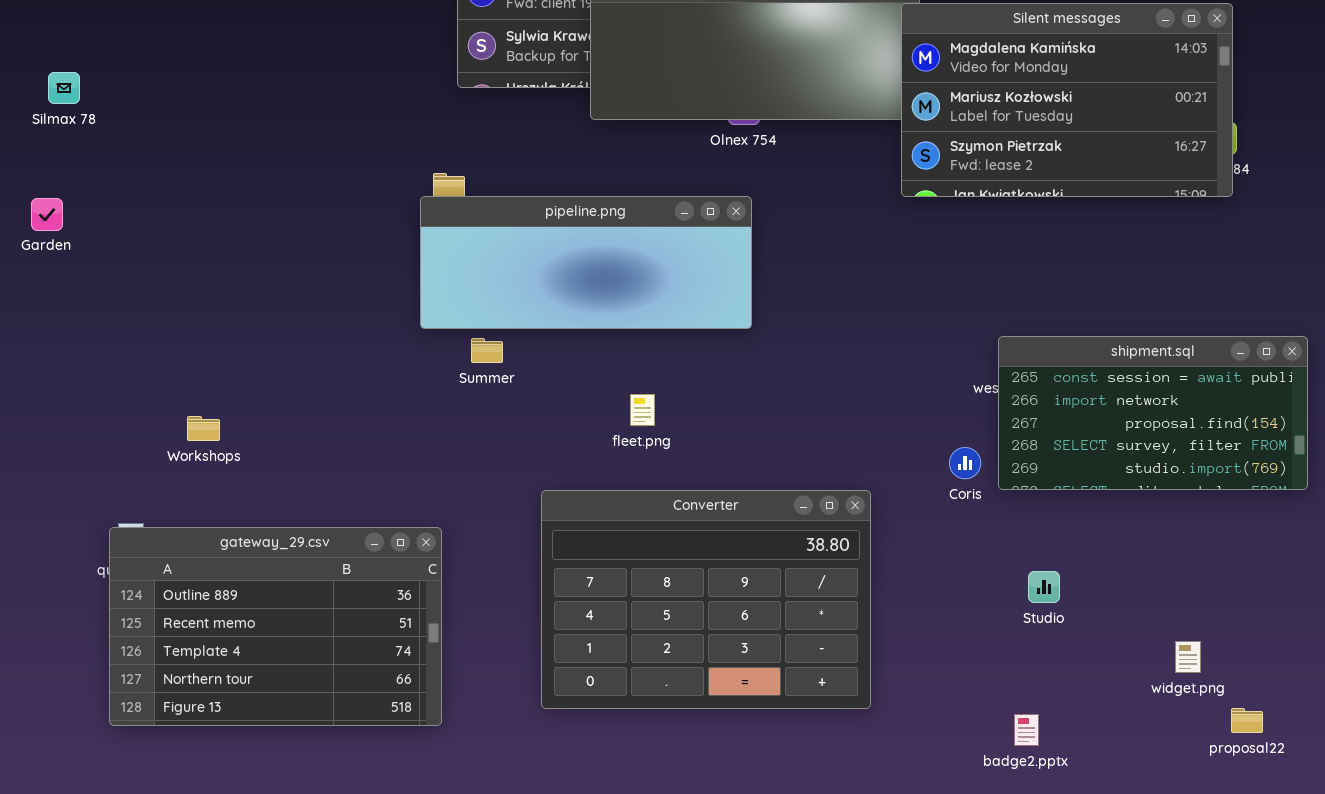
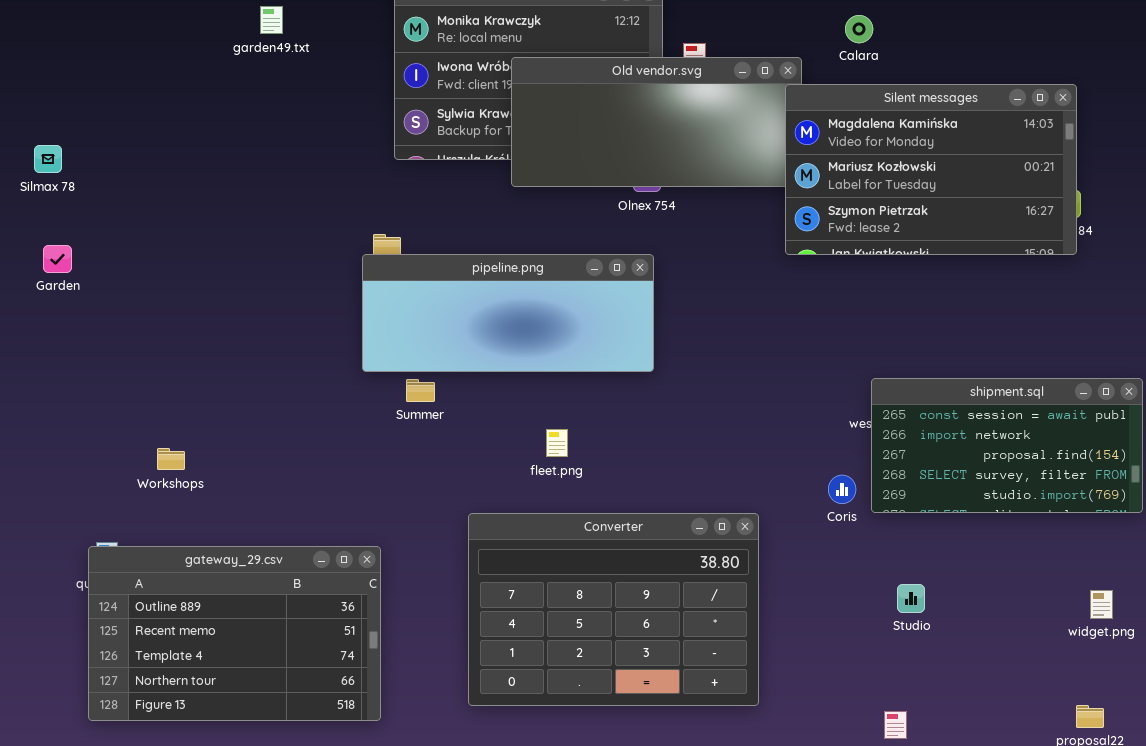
Garden: [31,198,63,231] -> [43,245,72,273], moved
widget.png: [1175,641,1201,673] -> [1090,590,1113,619], moved

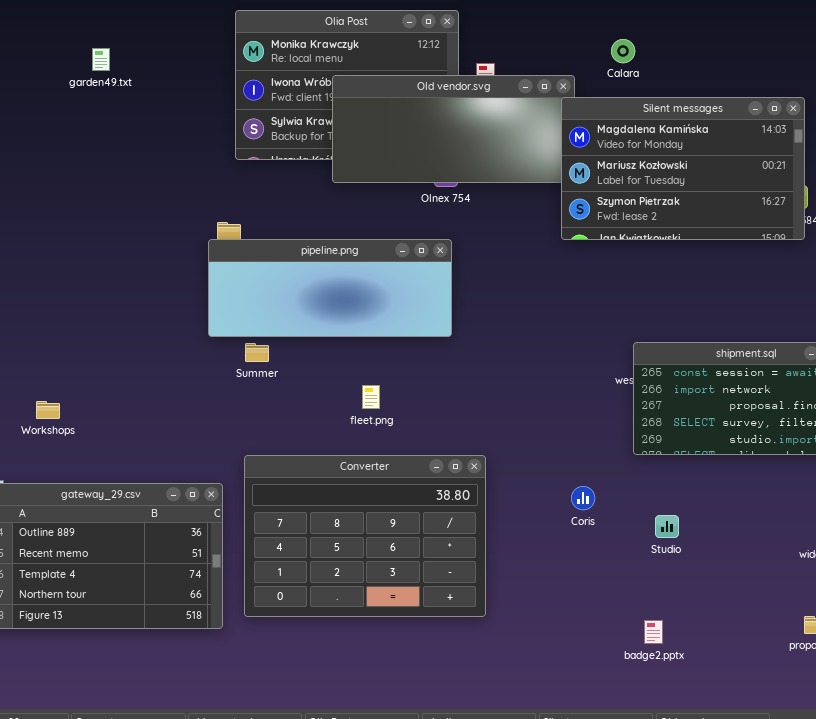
garden49.txt: [260,6,283,34] -> [92,48,110,71], moved
Coris: [828,475,856,504] -> [571,486,595,510], moved
Converter: [468,513,759,706] -> [244,455,486,617], moved

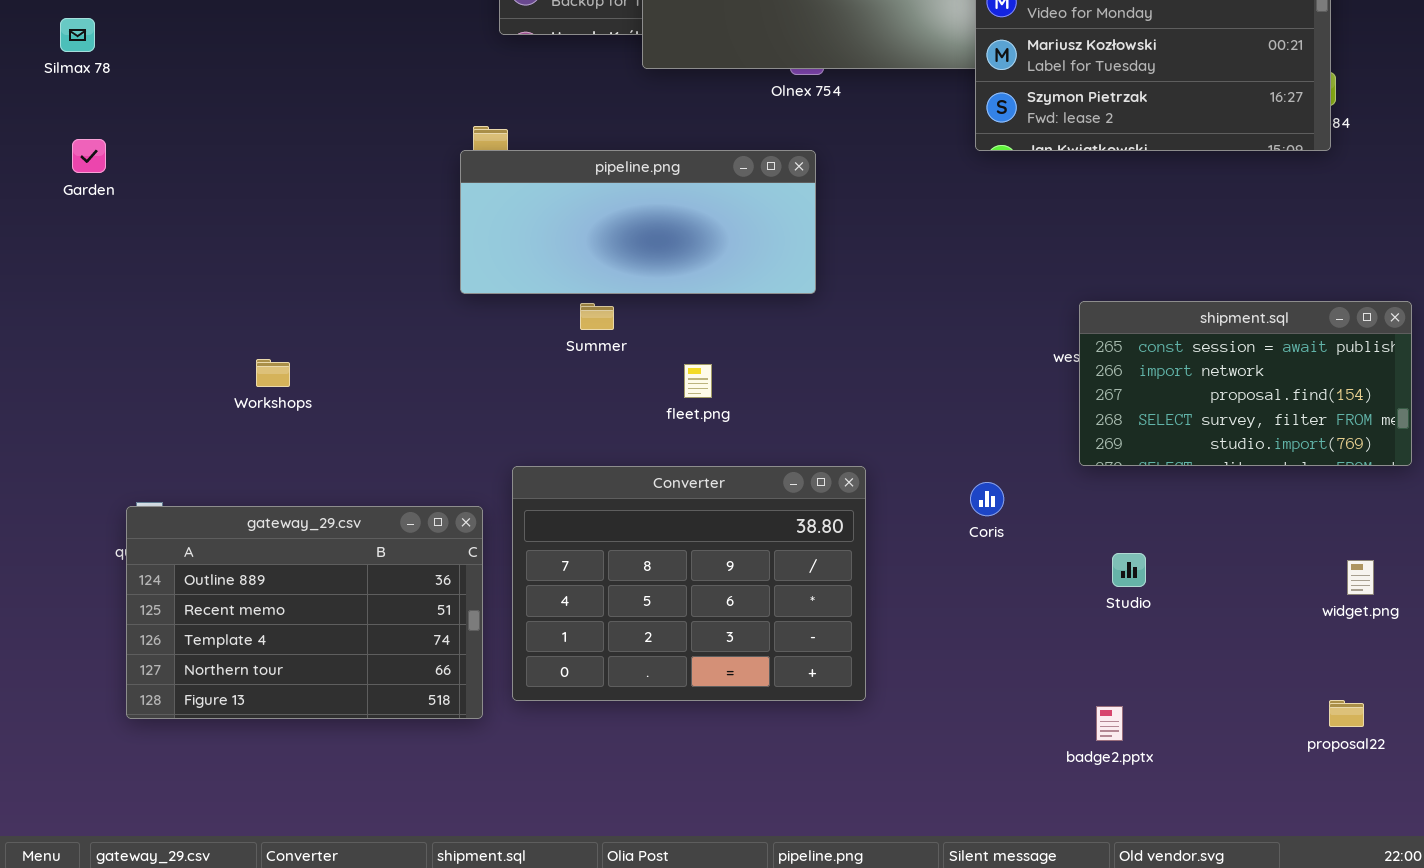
Summer: [245,343,269,362] -> [580,303,614,330], moved
Workshops: [36,401,60,419] -> [256,359,290,387], moved
Coris: [571,486,595,510] -> [970,482,1004,516], moved

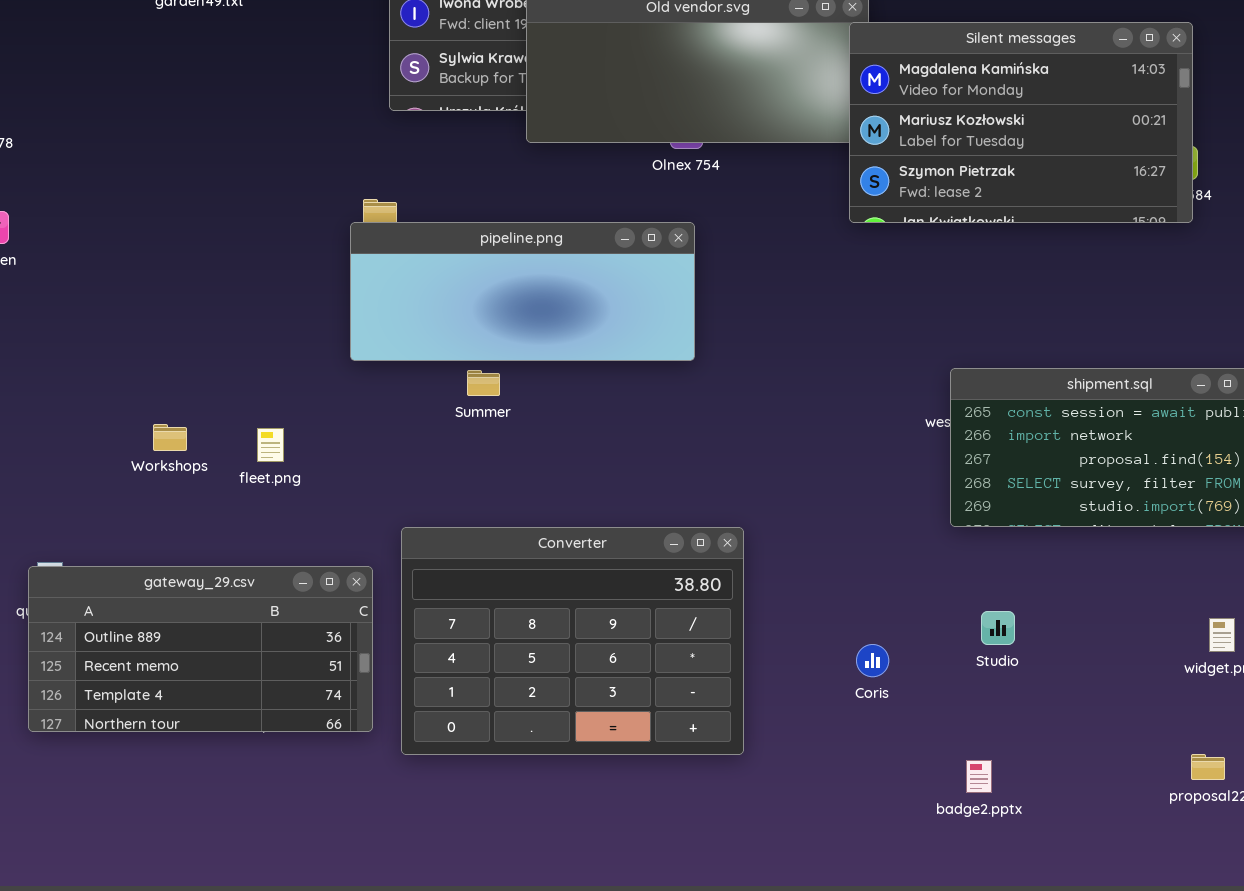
fleet.png: [684,364,712,398] -> [257,428,284,462], moved
Coris: [970,482,1004,516] -> [856,644,889,677], moved
gateway_29.csv: [126,506,483,719] -> [28,566,373,732], resized

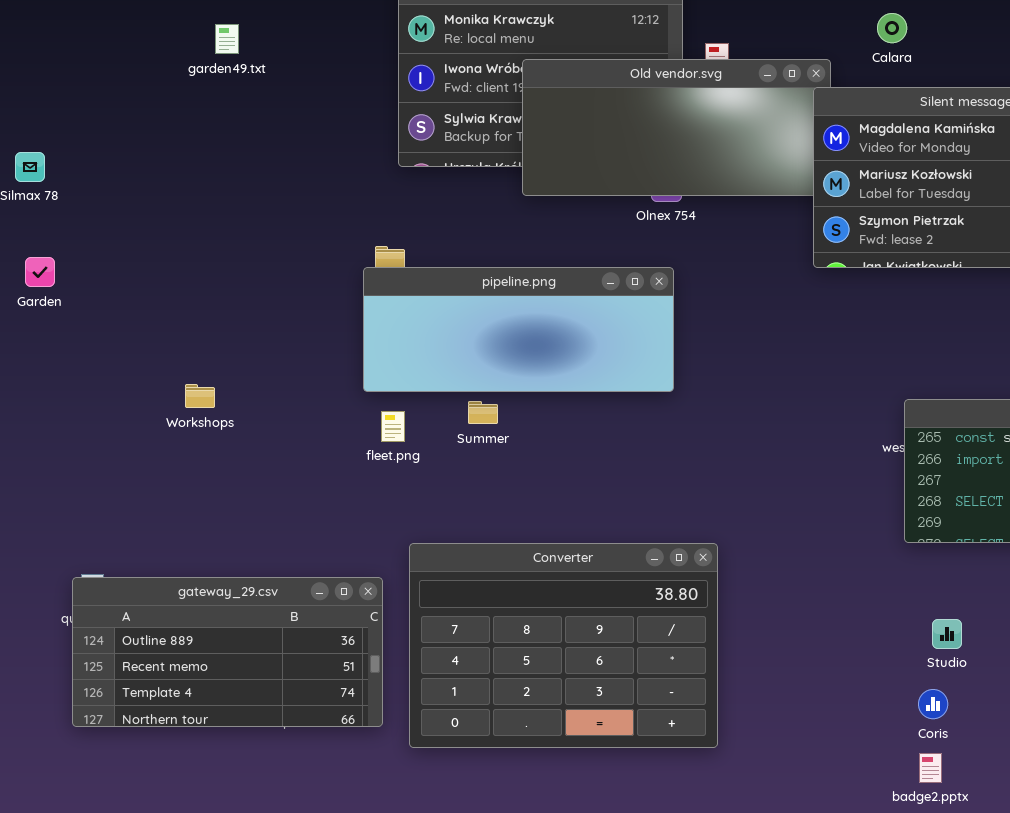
Workshops: [153,424,187,451] -> [185,384,215,408], moved
fleet.png: [257,428,284,462] -> [381,411,405,442], moved
Coris: [856,644,889,677] -> [918,689,948,719], moved

